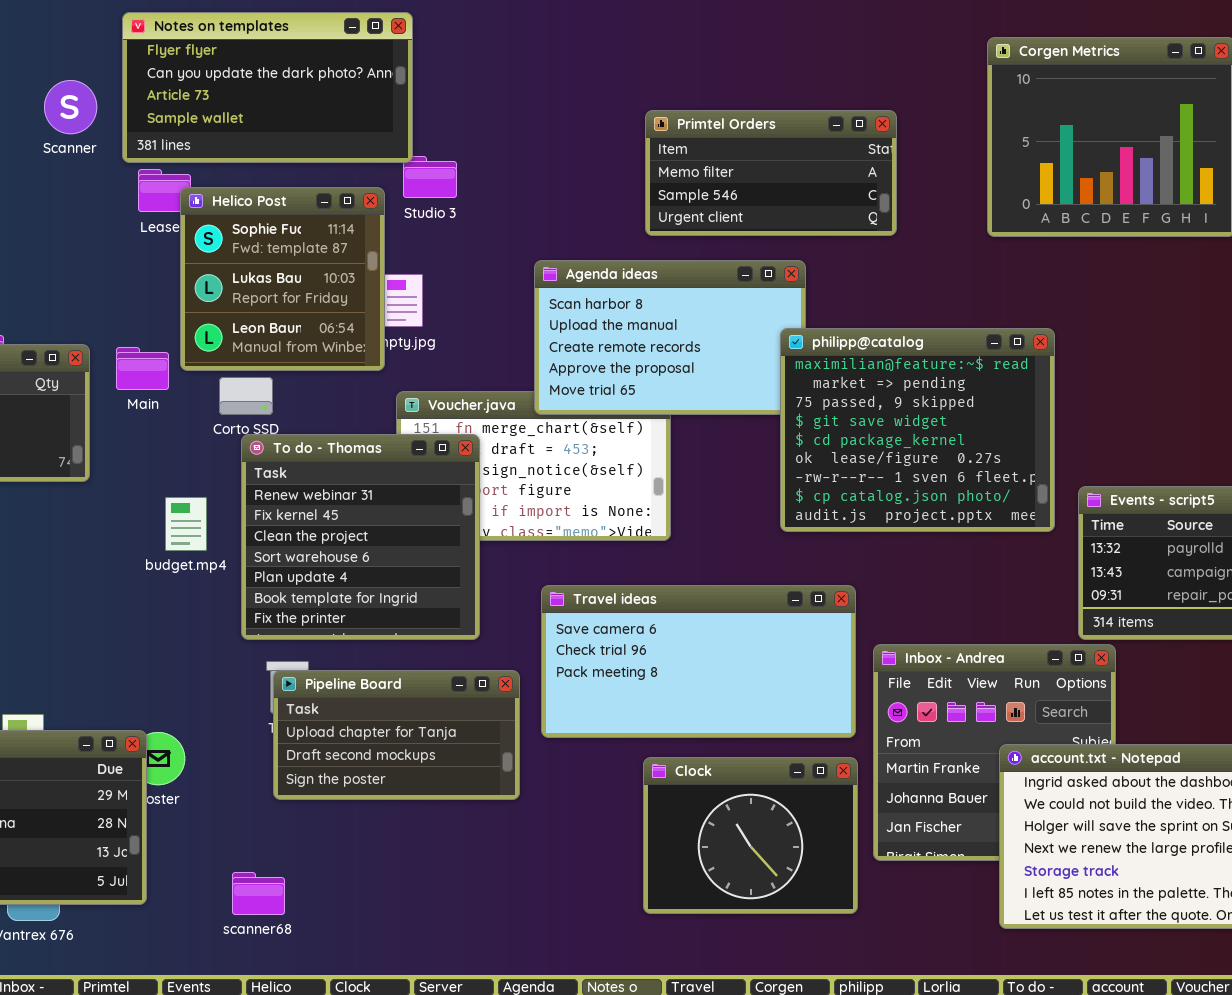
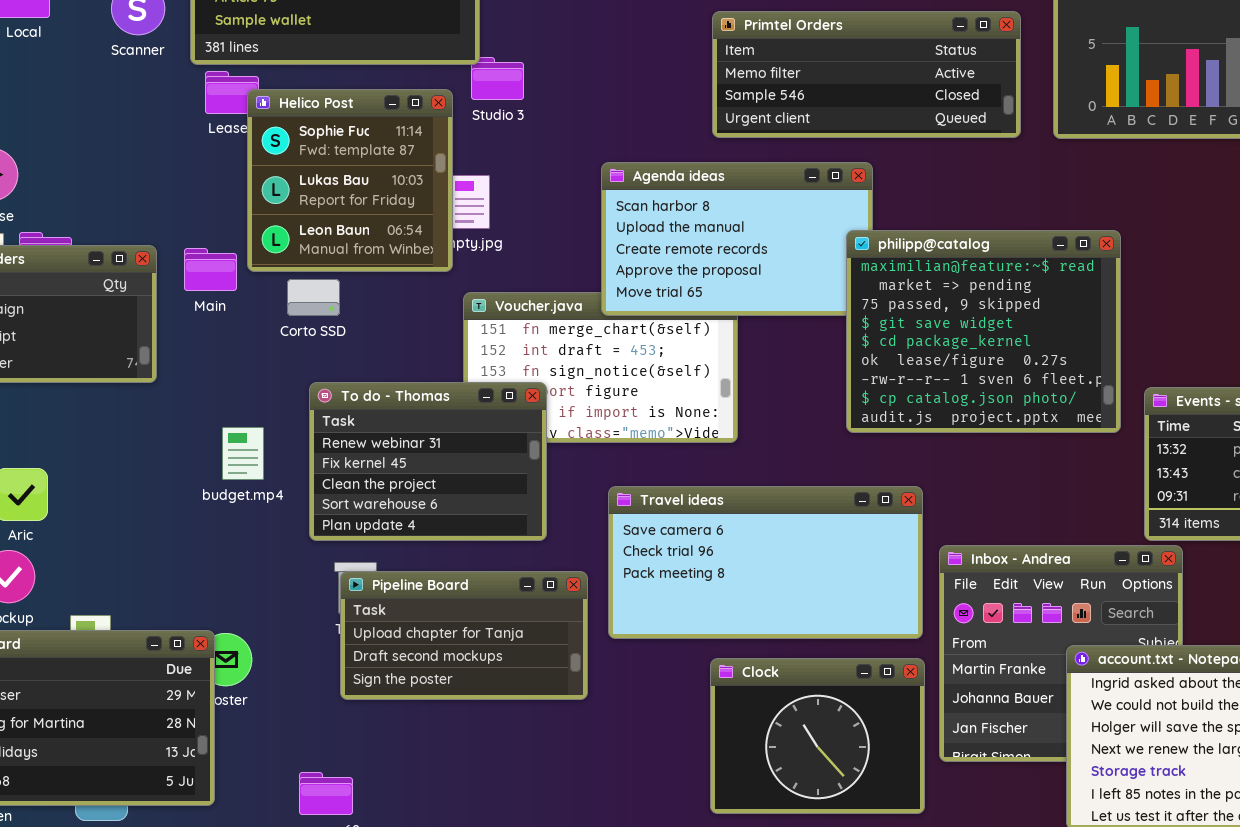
Primtel Orders: [645,110,897,236] -> [712,11,1021,138], resized
To do - Thomas: [241,434,480,640] -> [309,382,547,541], resized
budget.mp4: [165,497,207,551] -> [222,427,264,480], moved

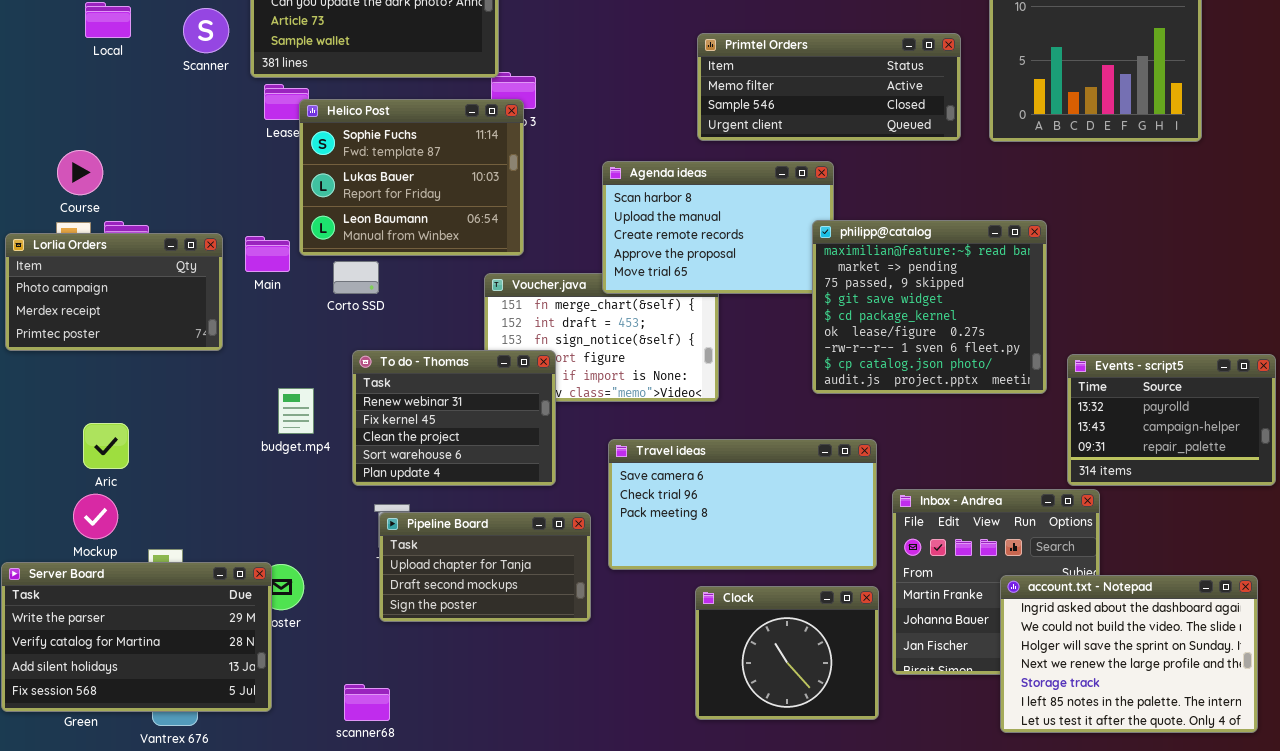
Helico Post: [247,89,453,272] -> [299,99,524,256], resized

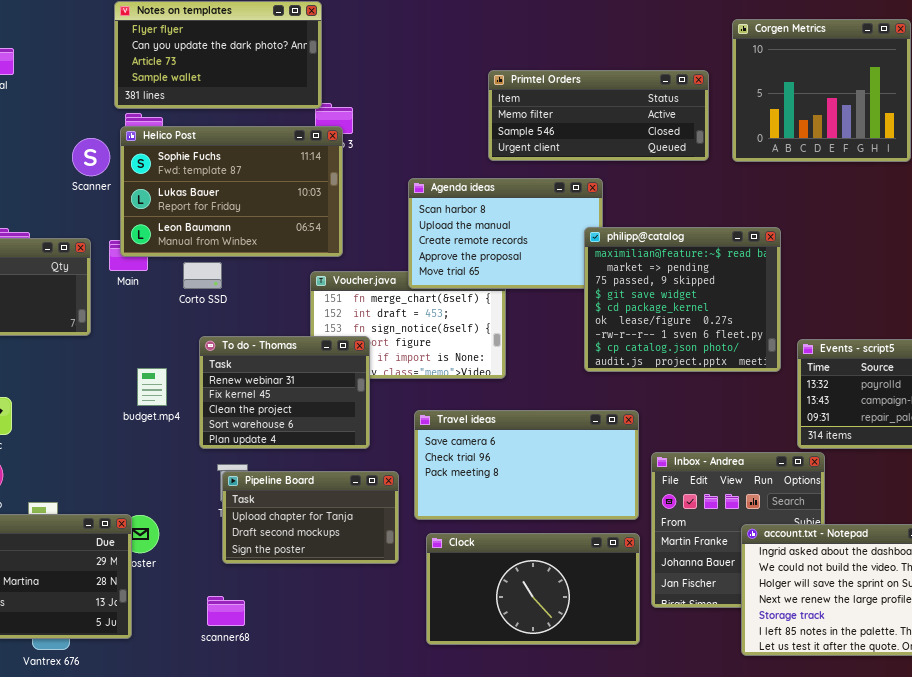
Scanner: [183,8,229,53] -> [72,138,110,176], moved
Helico Post: [299,99,524,256] -> [120,126,343,257], resized
Clock: [695,586,879,720] -> [426,533,640,645], resized
scanner68: [344,684,390,721] -> [207,596,245,626], moved

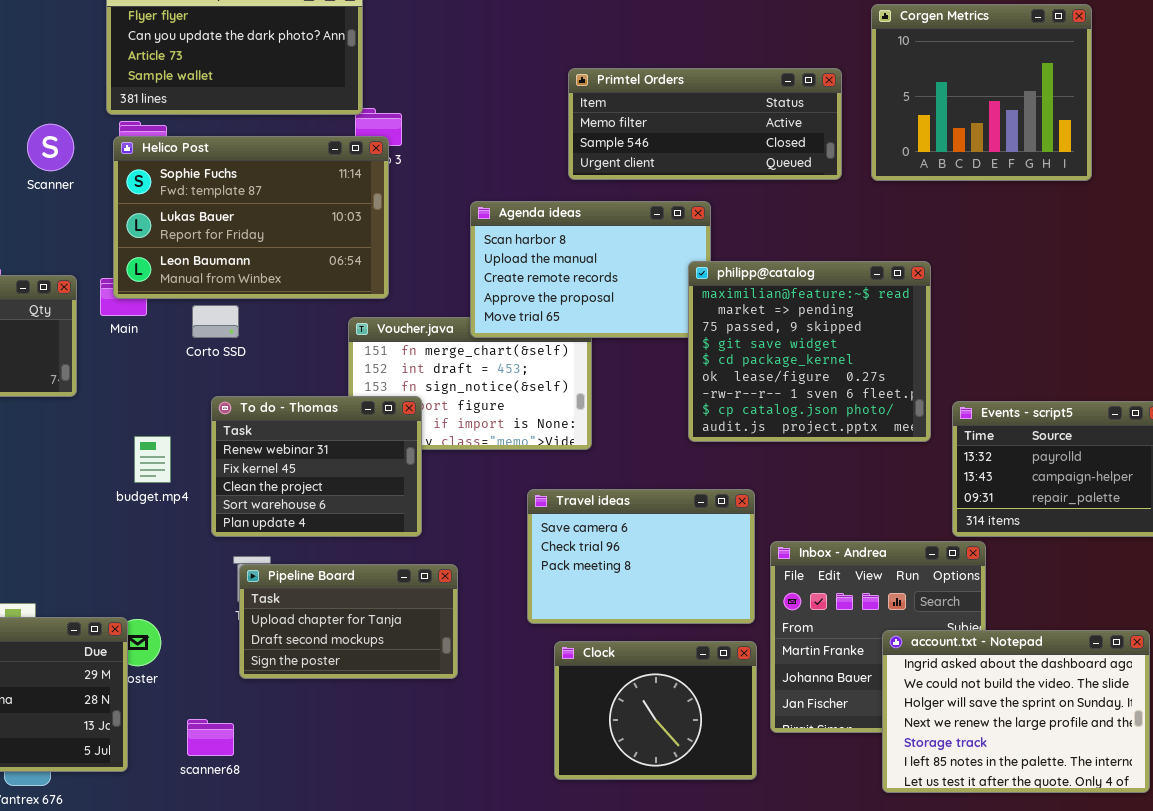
Scanner: [72,138,110,176] -> [27,124,74,171], moved
Travel ideas: [414,410,639,520] -> [527,489,755,624], resized
Clock: [426,533,640,645] -> [554,641,757,780], resized
scanner68: [207,596,245,626] -> [187,719,234,756], moved

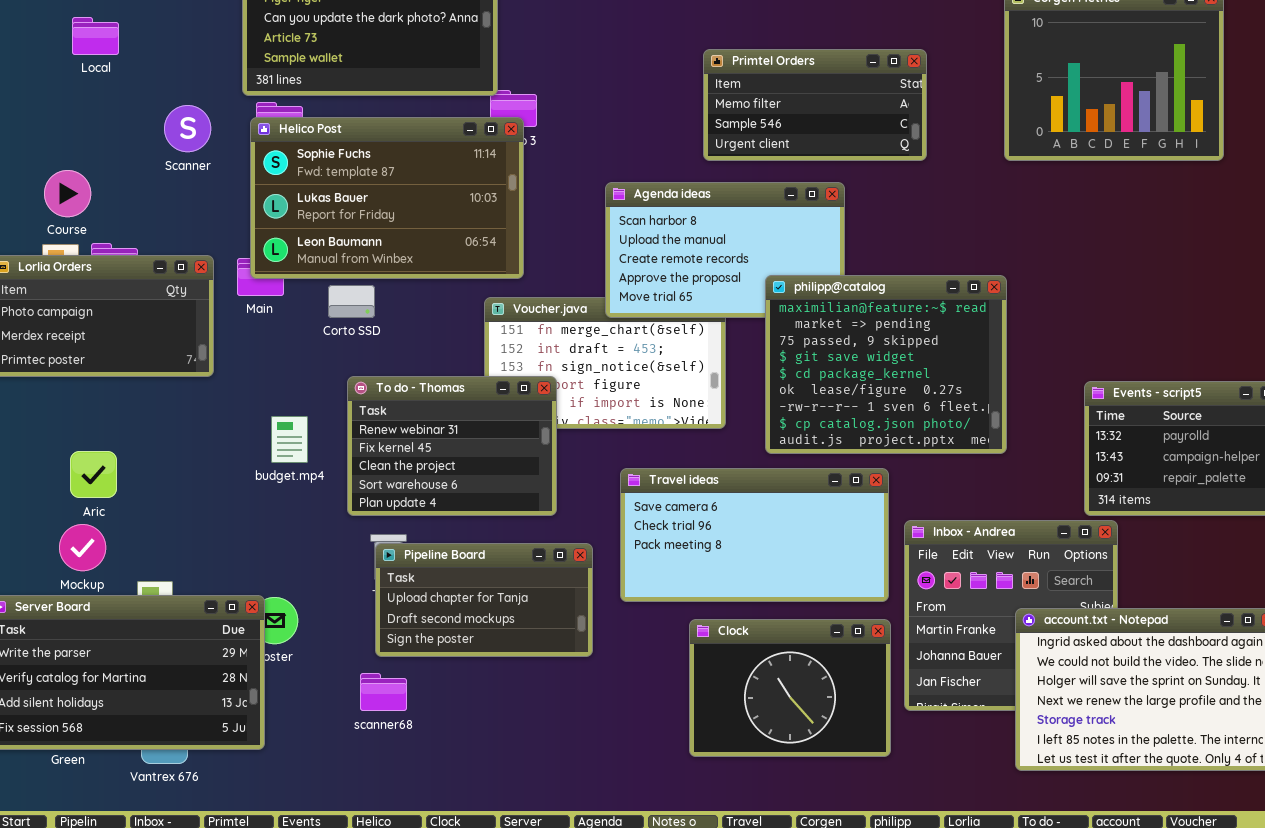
Primtel Orders: [568,68,842,180] -> [703,49,927,161], resized
philipp@catalog: [688,261,931,442] -> [765,275,1007,454], moved
Travel ideas: [527,489,755,624] -> [620,468,889,602], resized
scanner68: [187,719,234,756] -> [360,673,407,711], moved

